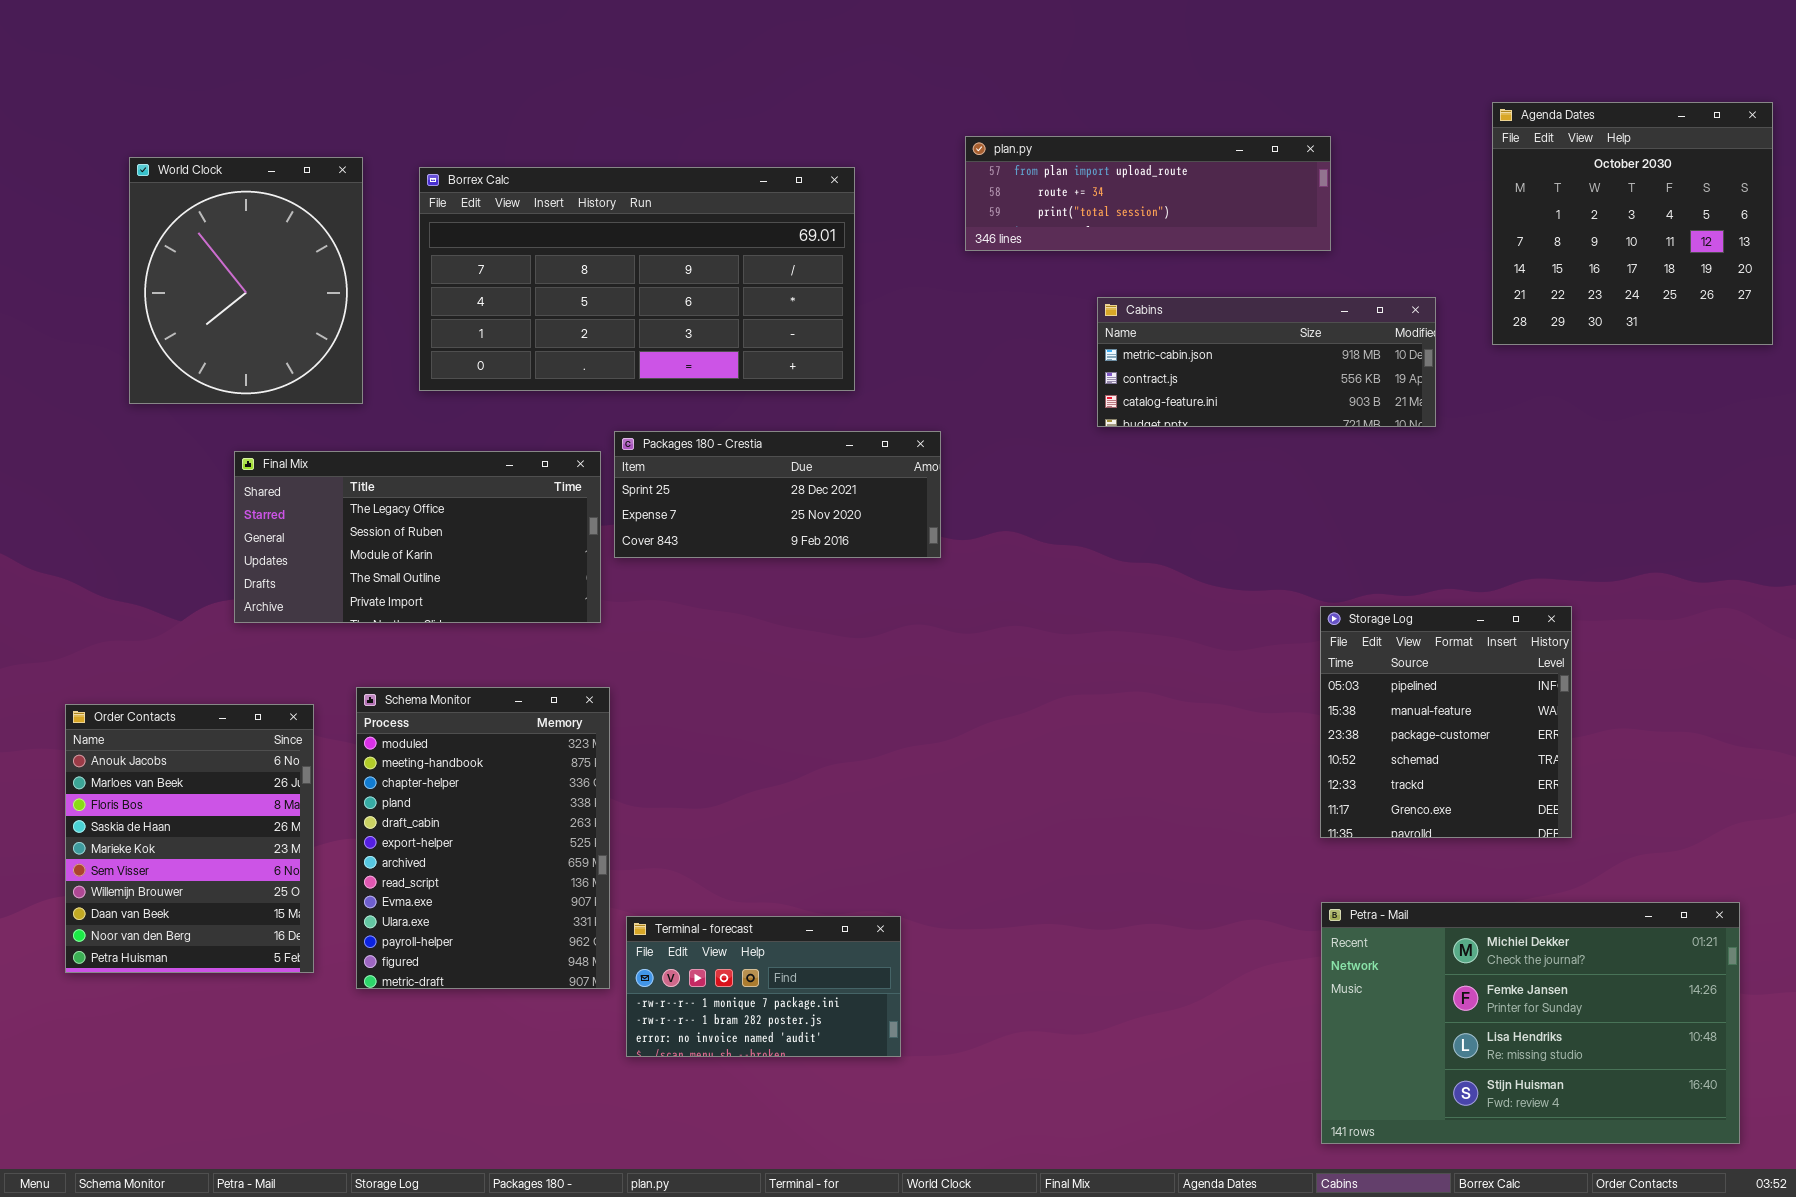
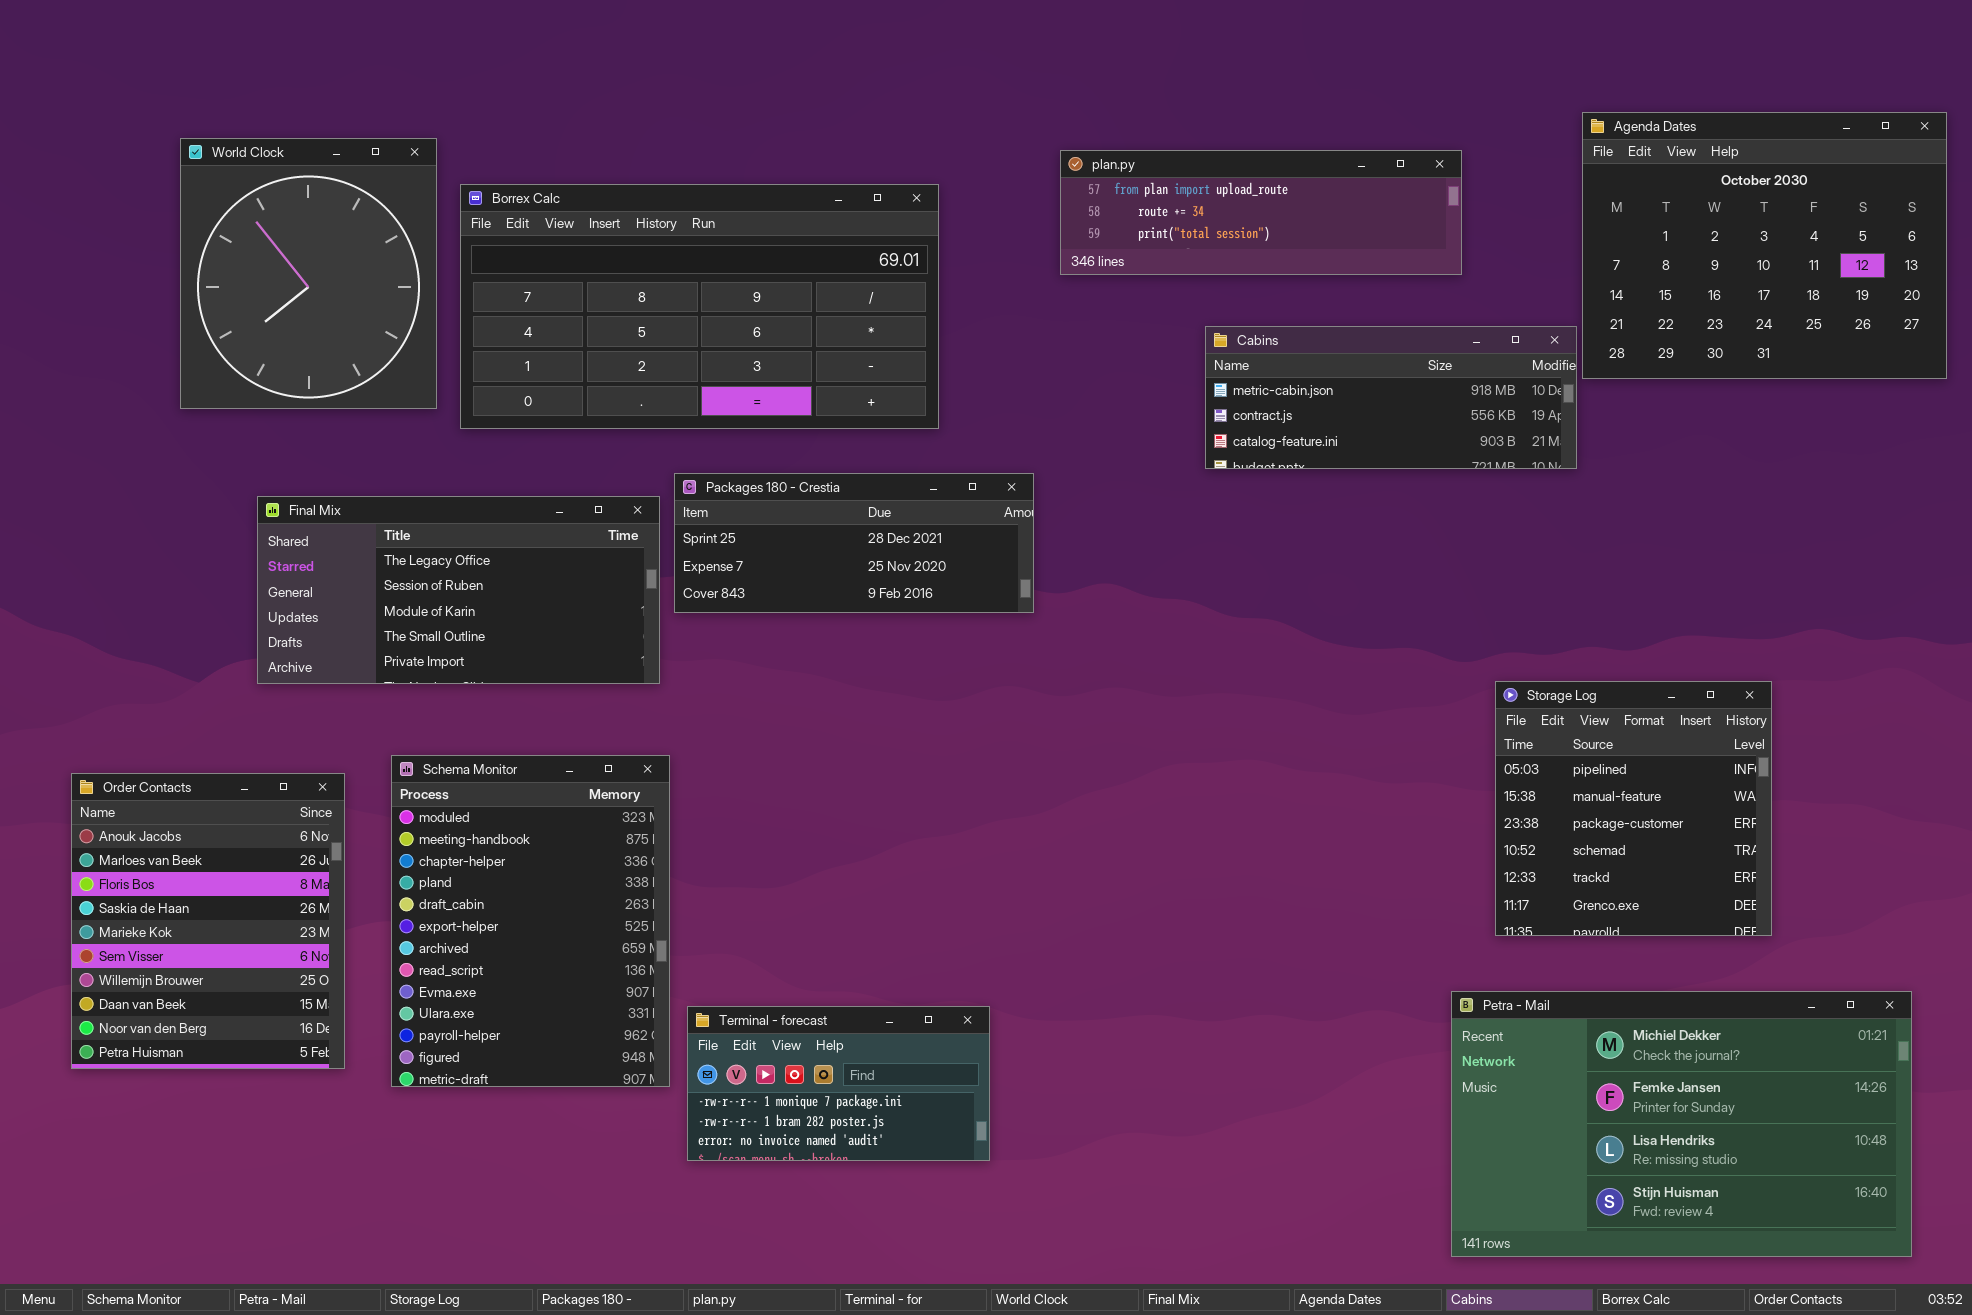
Agenda Dates: [1492,102,1773,345] -> [1582,112,1947,379], resized
World Clock: [129,157,363,404] -> [180,138,437,409], moved
Storage Log: [1320,606,1572,838] -> [1495,681,1772,936], moved

